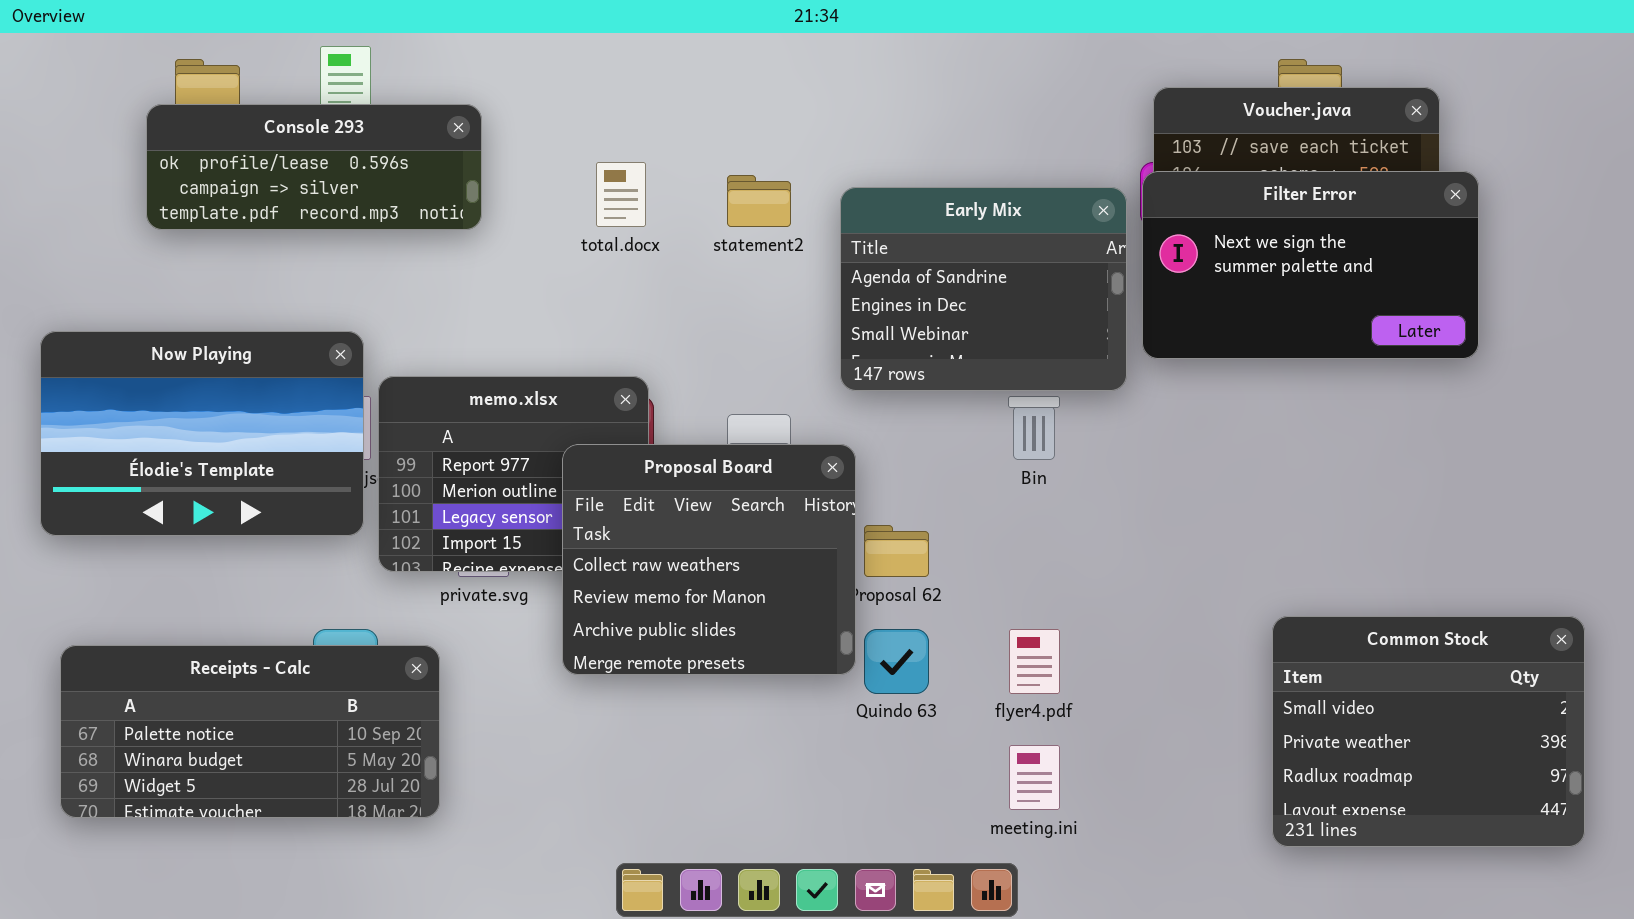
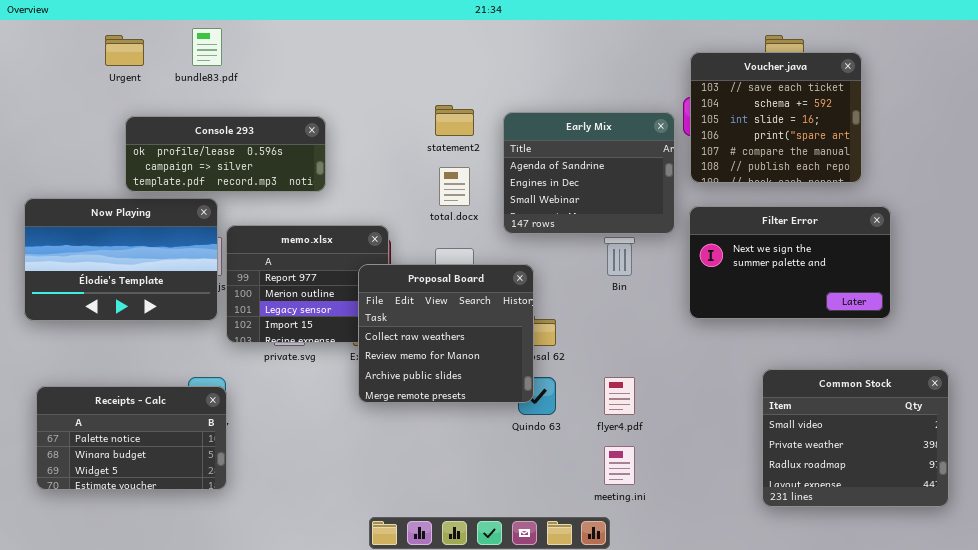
Console 293: [146,104,482,230] -> [125,116,326,192], moved
total.docx: [596,162,646,227] -> [439,167,470,206], moved
Filter Error: [1142,171,1479,359] -> [689,206,891,319], moved
Proposal Board: [562,444,856,675] -> [358,264,534,403], moved
Receipts - Calc: [60,645,440,818] -> [36,386,227,490], resized

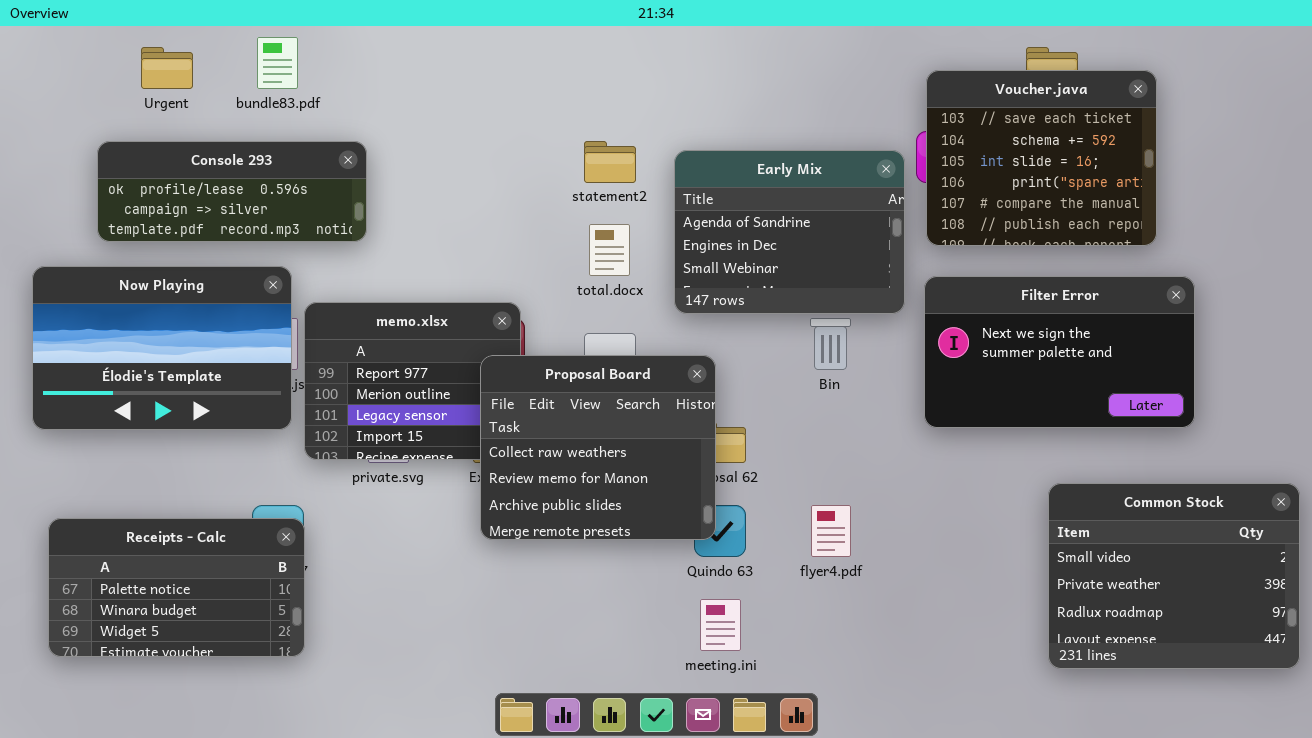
Console 293: [125,116,326,192] -> [97,141,367,242], moved
Common Stock: [762,369,949,507] -> [1048,483,1300,669], moved
meeting.ini: [604,446,635,485] -> [700,599,741,651], moved

